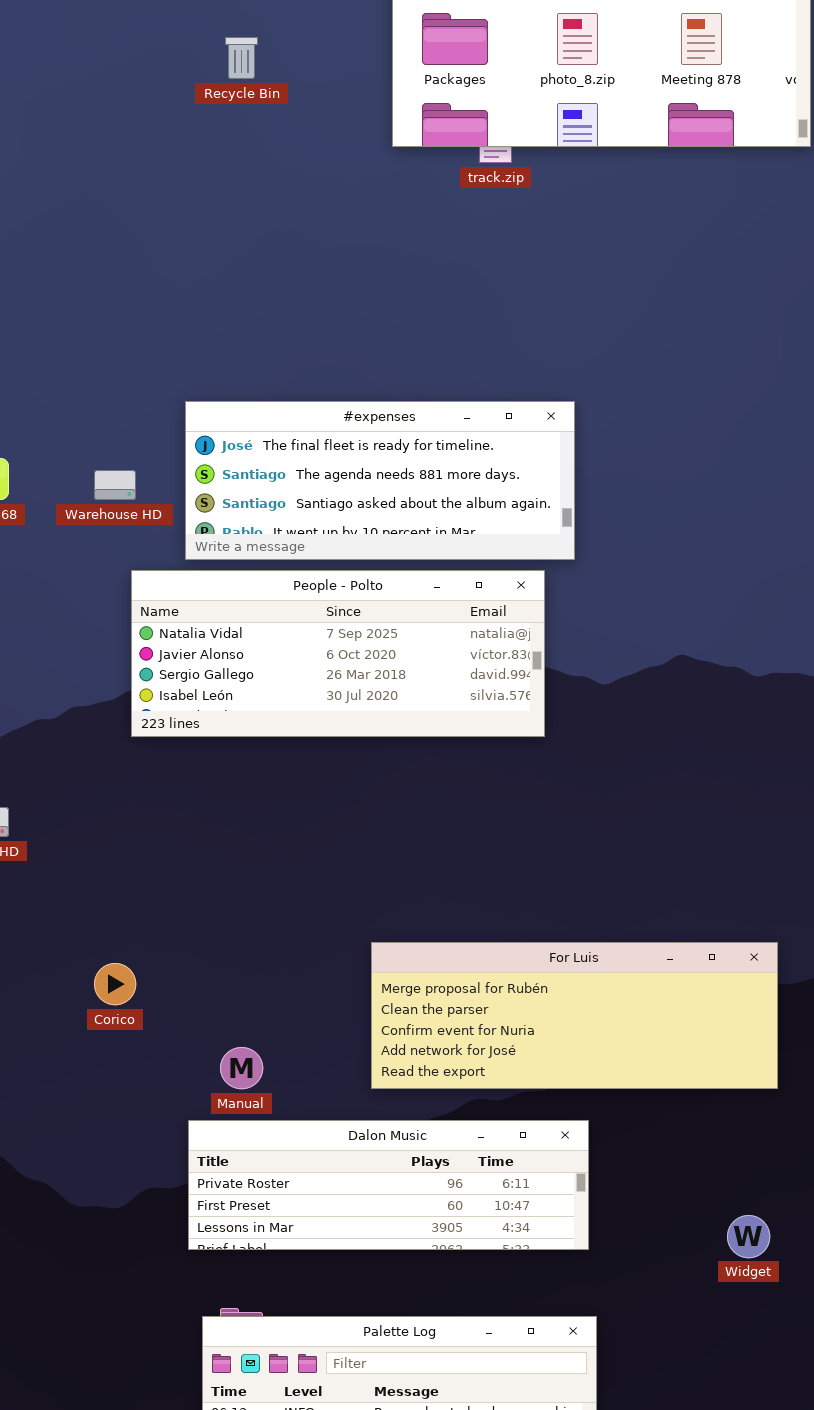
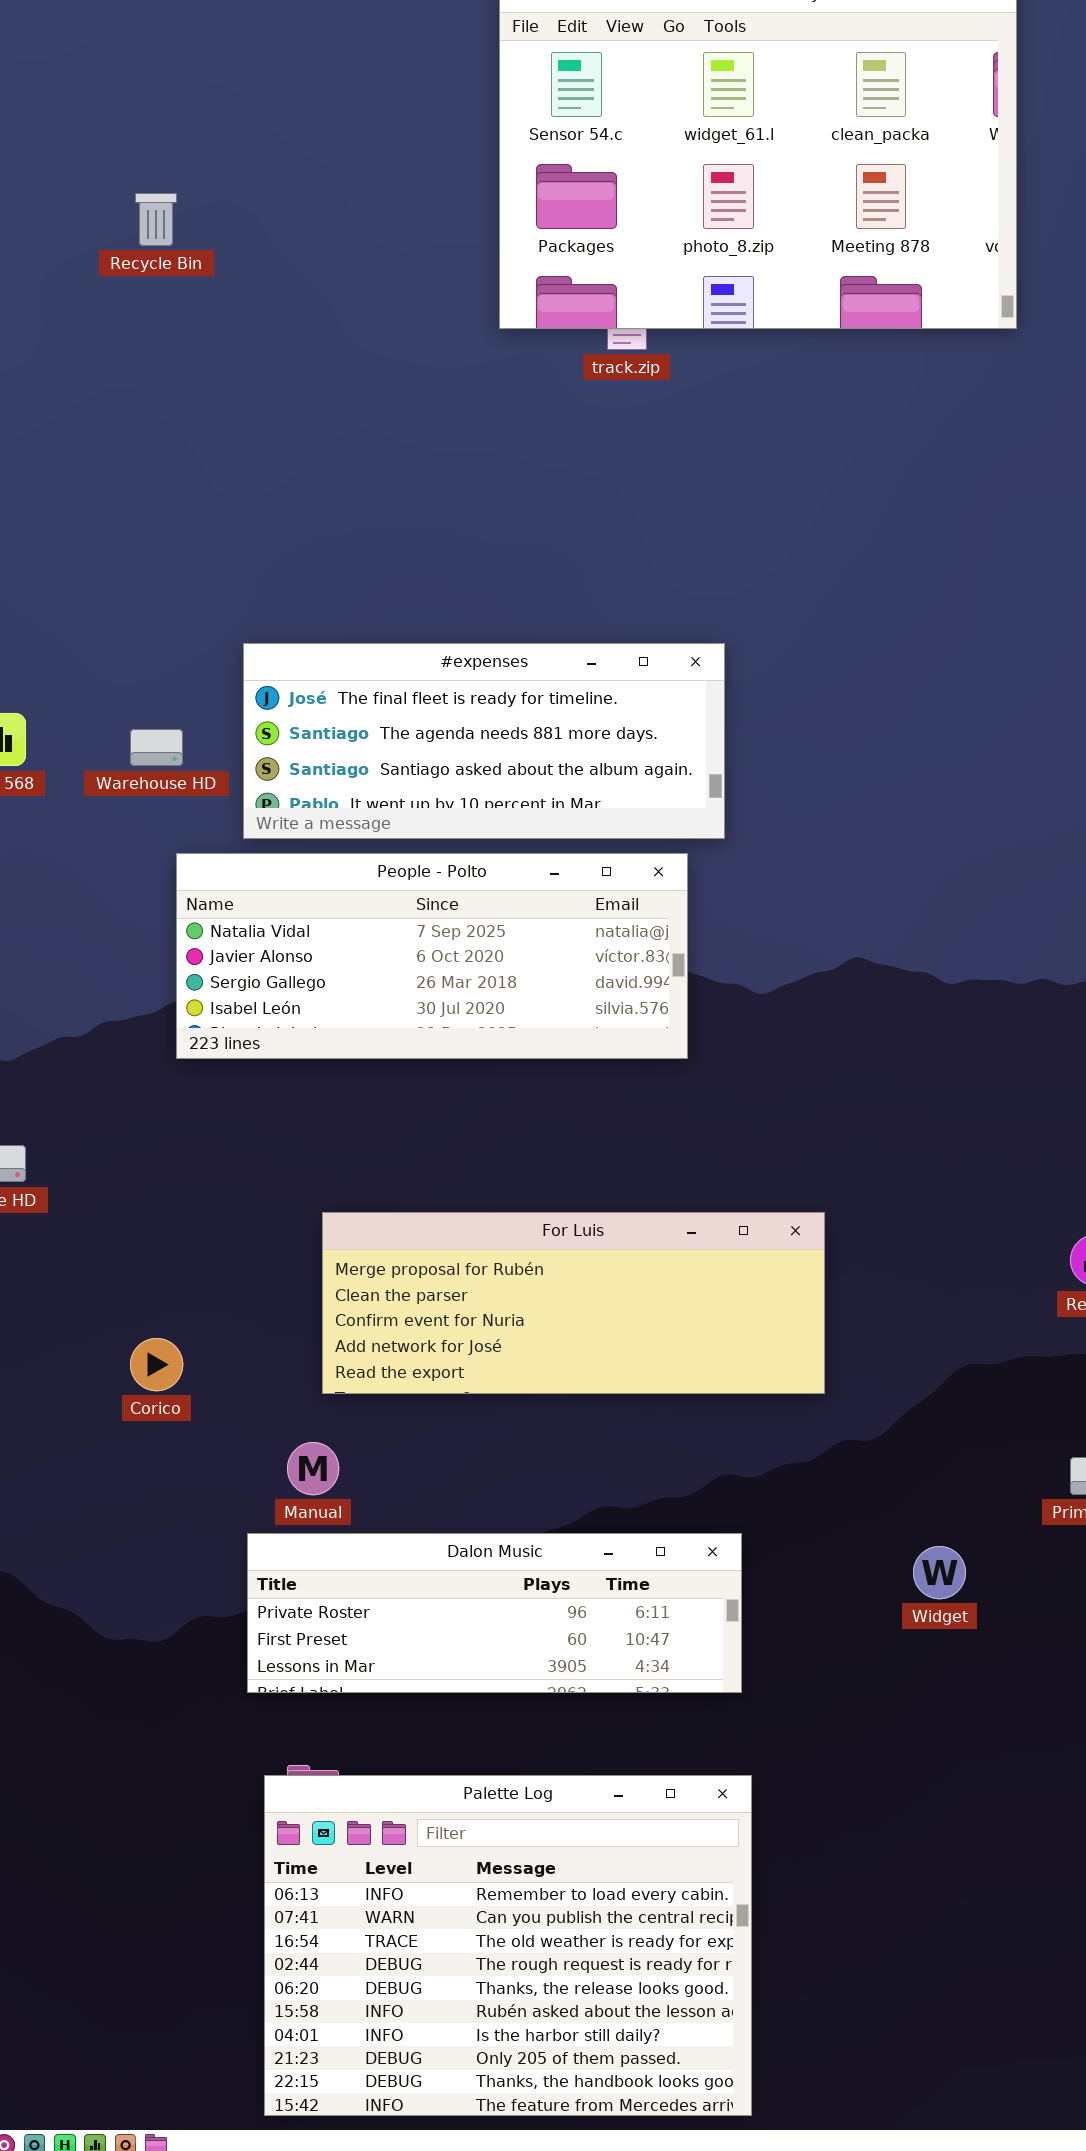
Recycle Bin: [225,37,258,79] -> [135,193,177,246], moved
For Luis: [371,942,778,1089] -> [322,1212,825,1394], moved
Widget: [727,1215,770,1258] -> [913,1546,966,1599], moved

